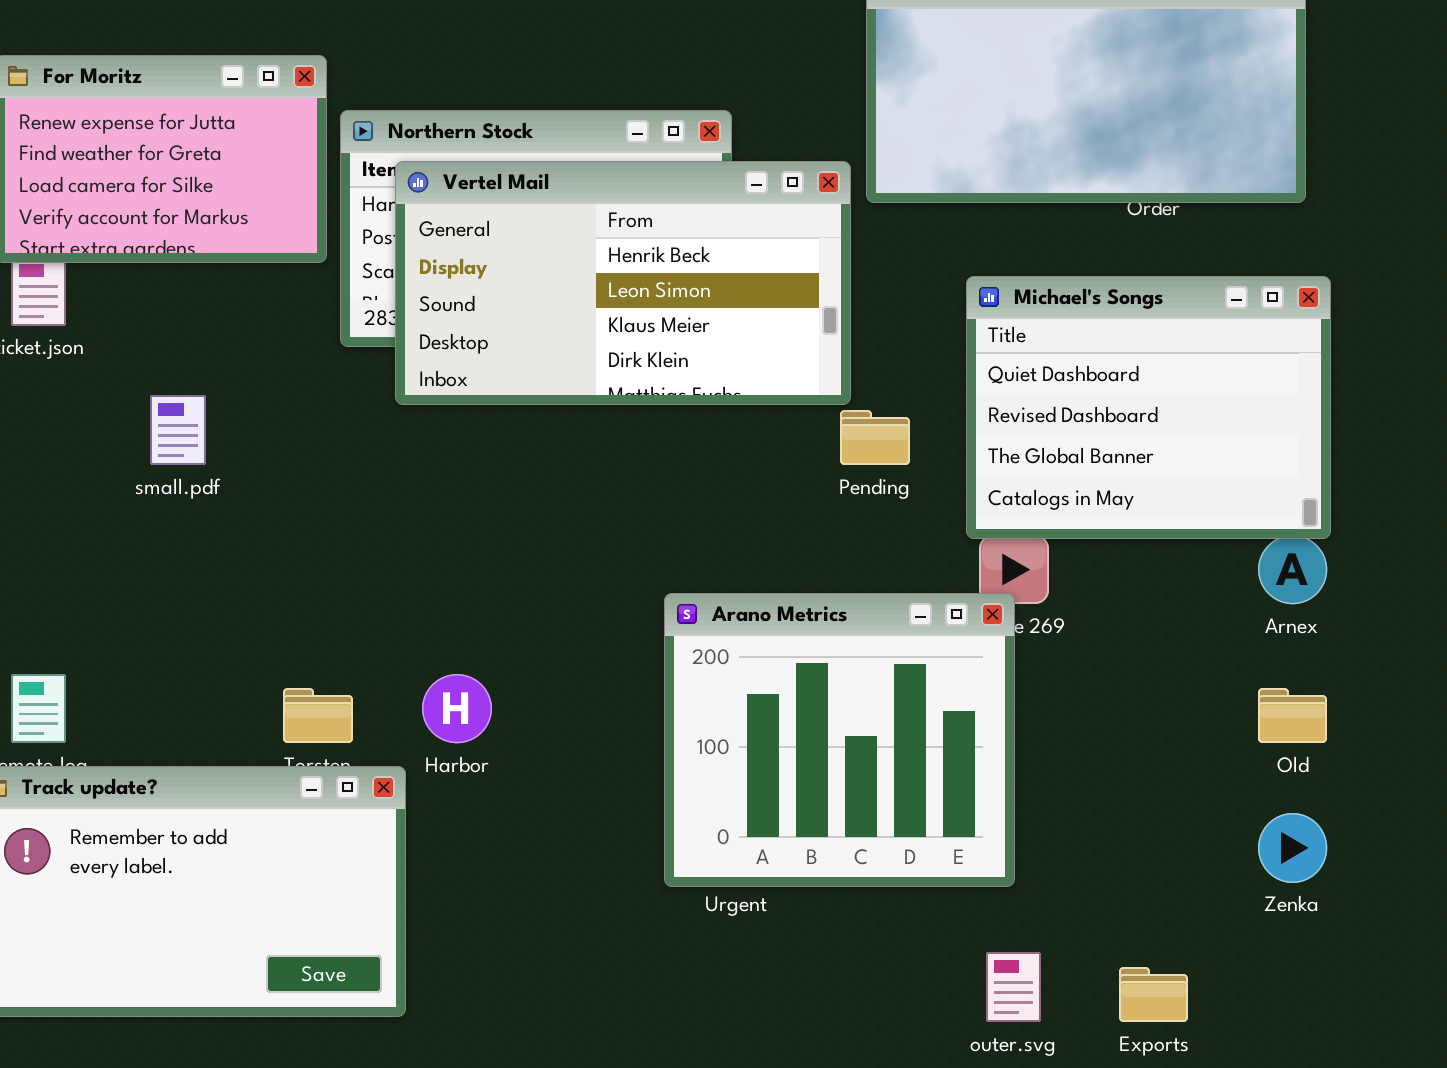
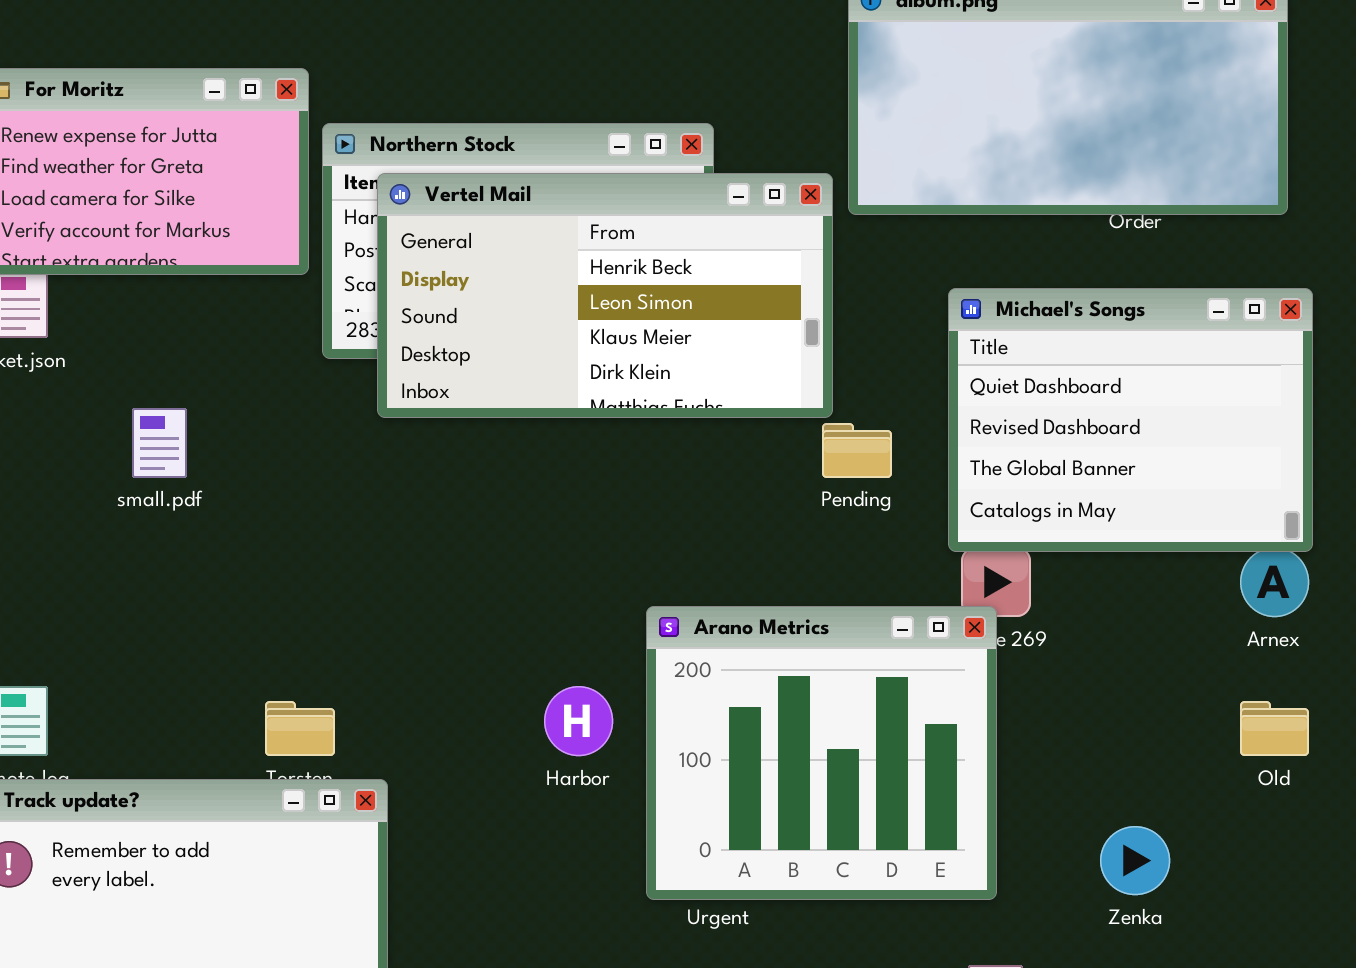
Harbor: [422,674,492,743] -> [544,686,613,756], moved
Zenka: [1258,813,1327,883] -> [1100,826,1170,895], moved

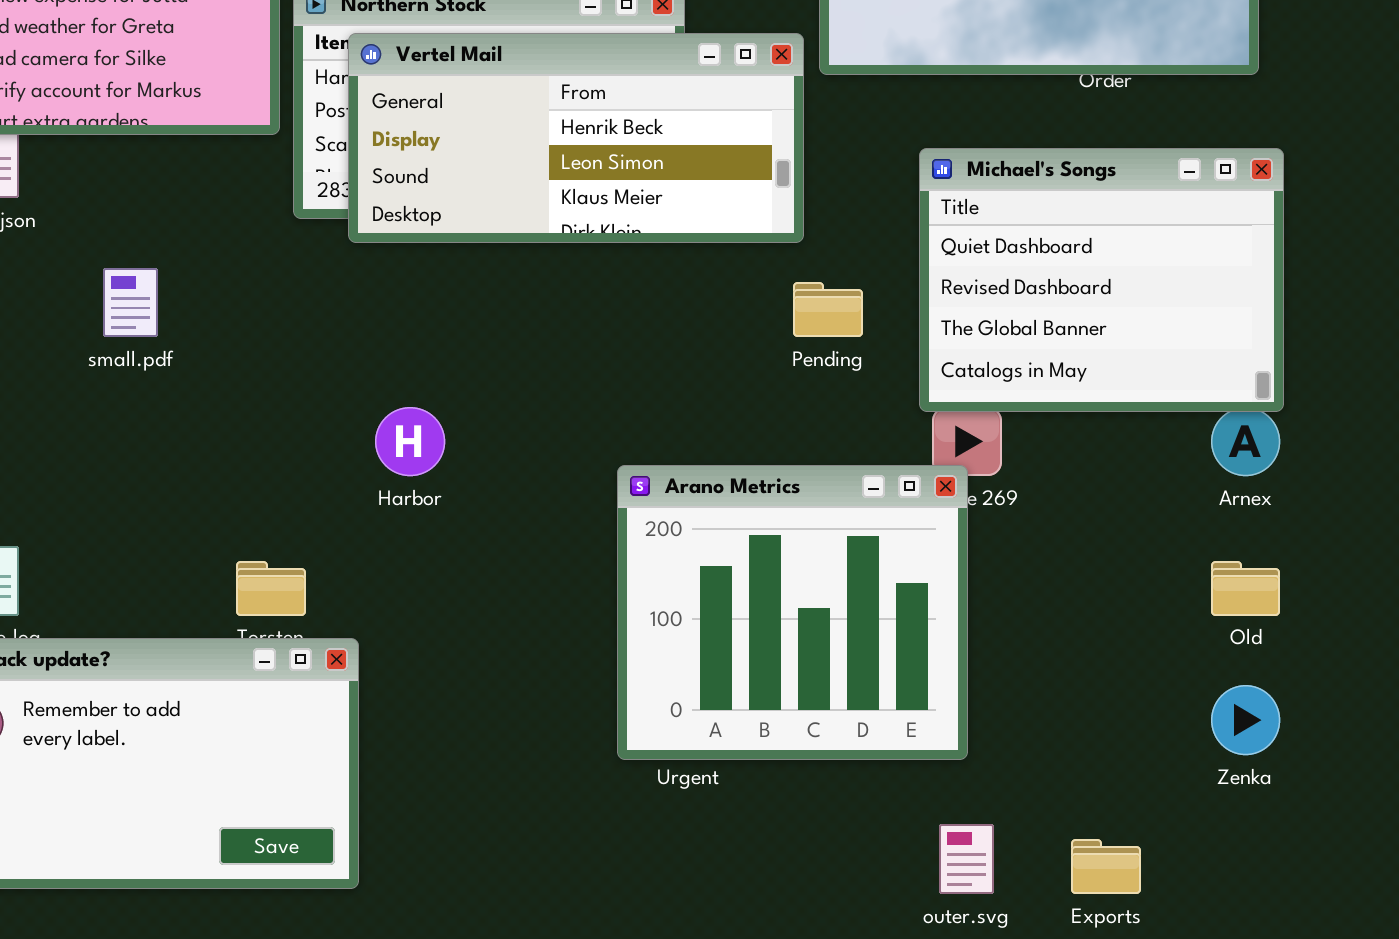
Vertel Mail: [377,173,833,418] -> [348,33,804,243], resized
Harbor: [544,686,613,756] -> [375,407,445,476], moved
Zenka: [1100,826,1170,895] -> [1211,685,1280,755], moved

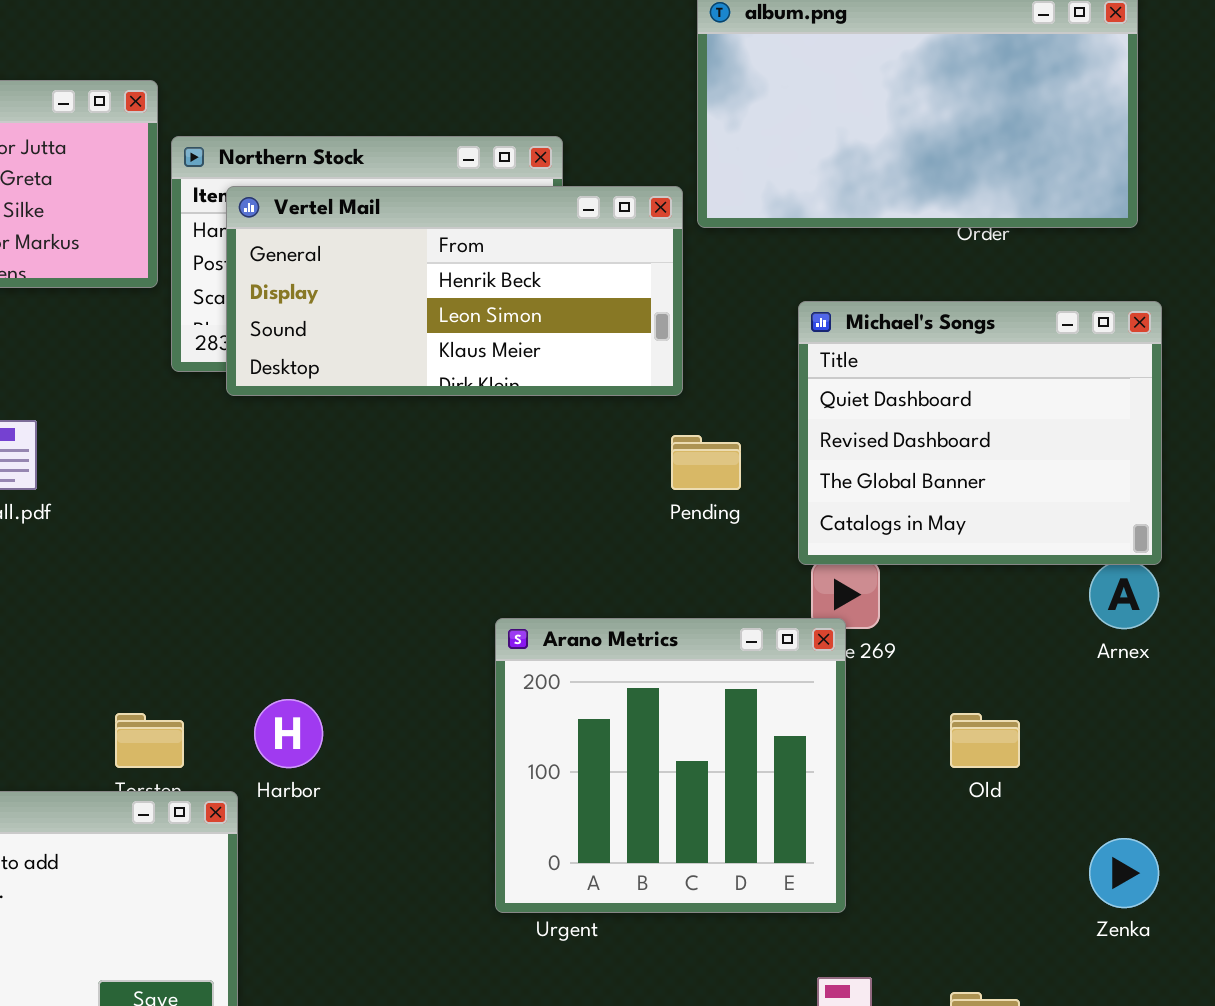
Harbor: [375,407,445,476] -> [254,699,323,768], moved
Old: [1211,561,1280,616] -> [950,713,1020,768], moved

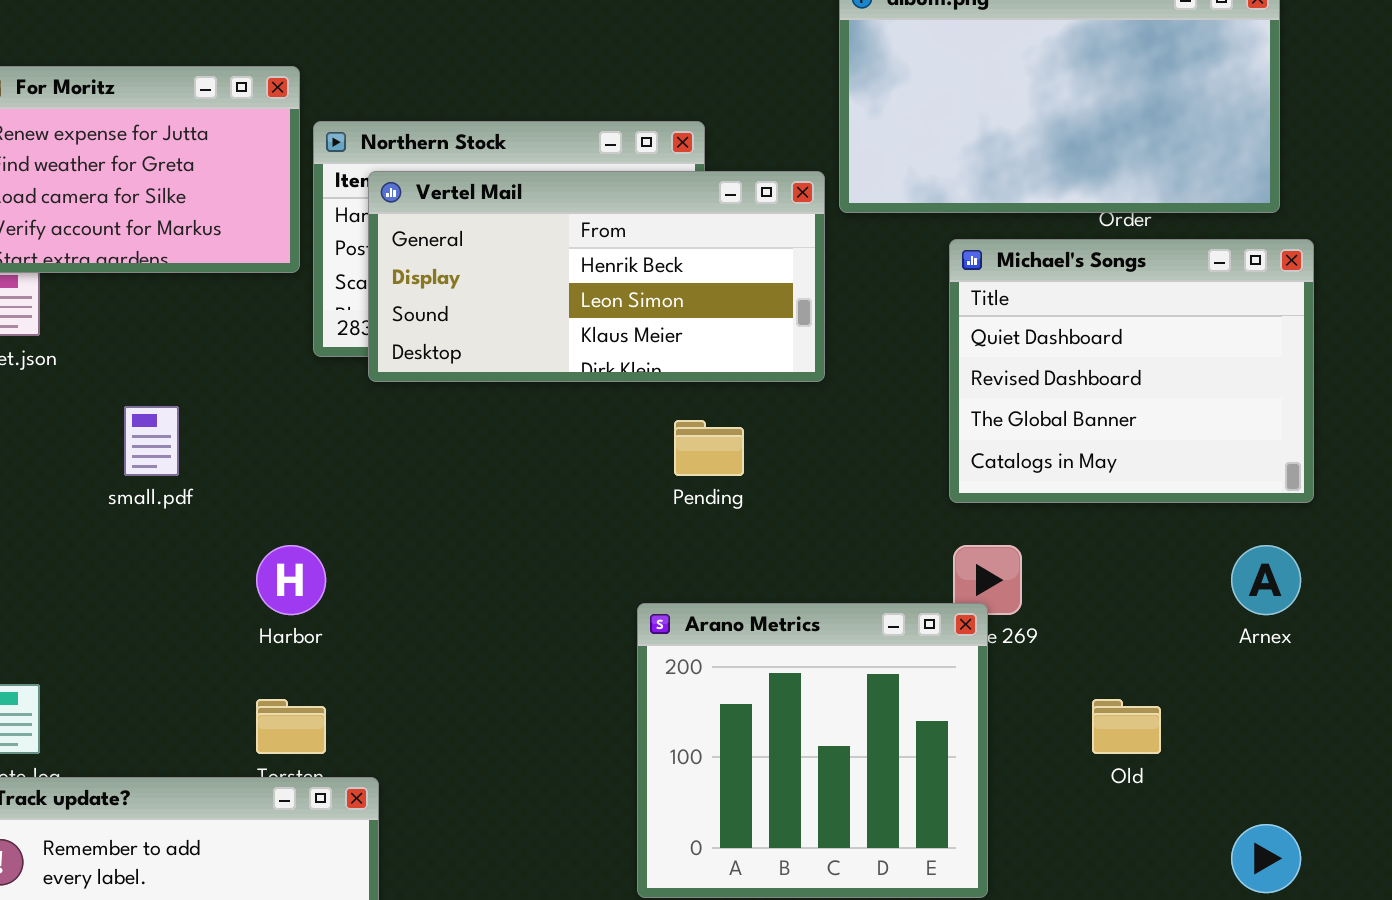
Michael's Songs: [798,301,1162,565] -> [949,239,1314,503], moved
Pending: [671,435,741,490] -> [674,420,744,476], moved
Harbor: [254,699,323,768] -> [256,545,326,615], moved

